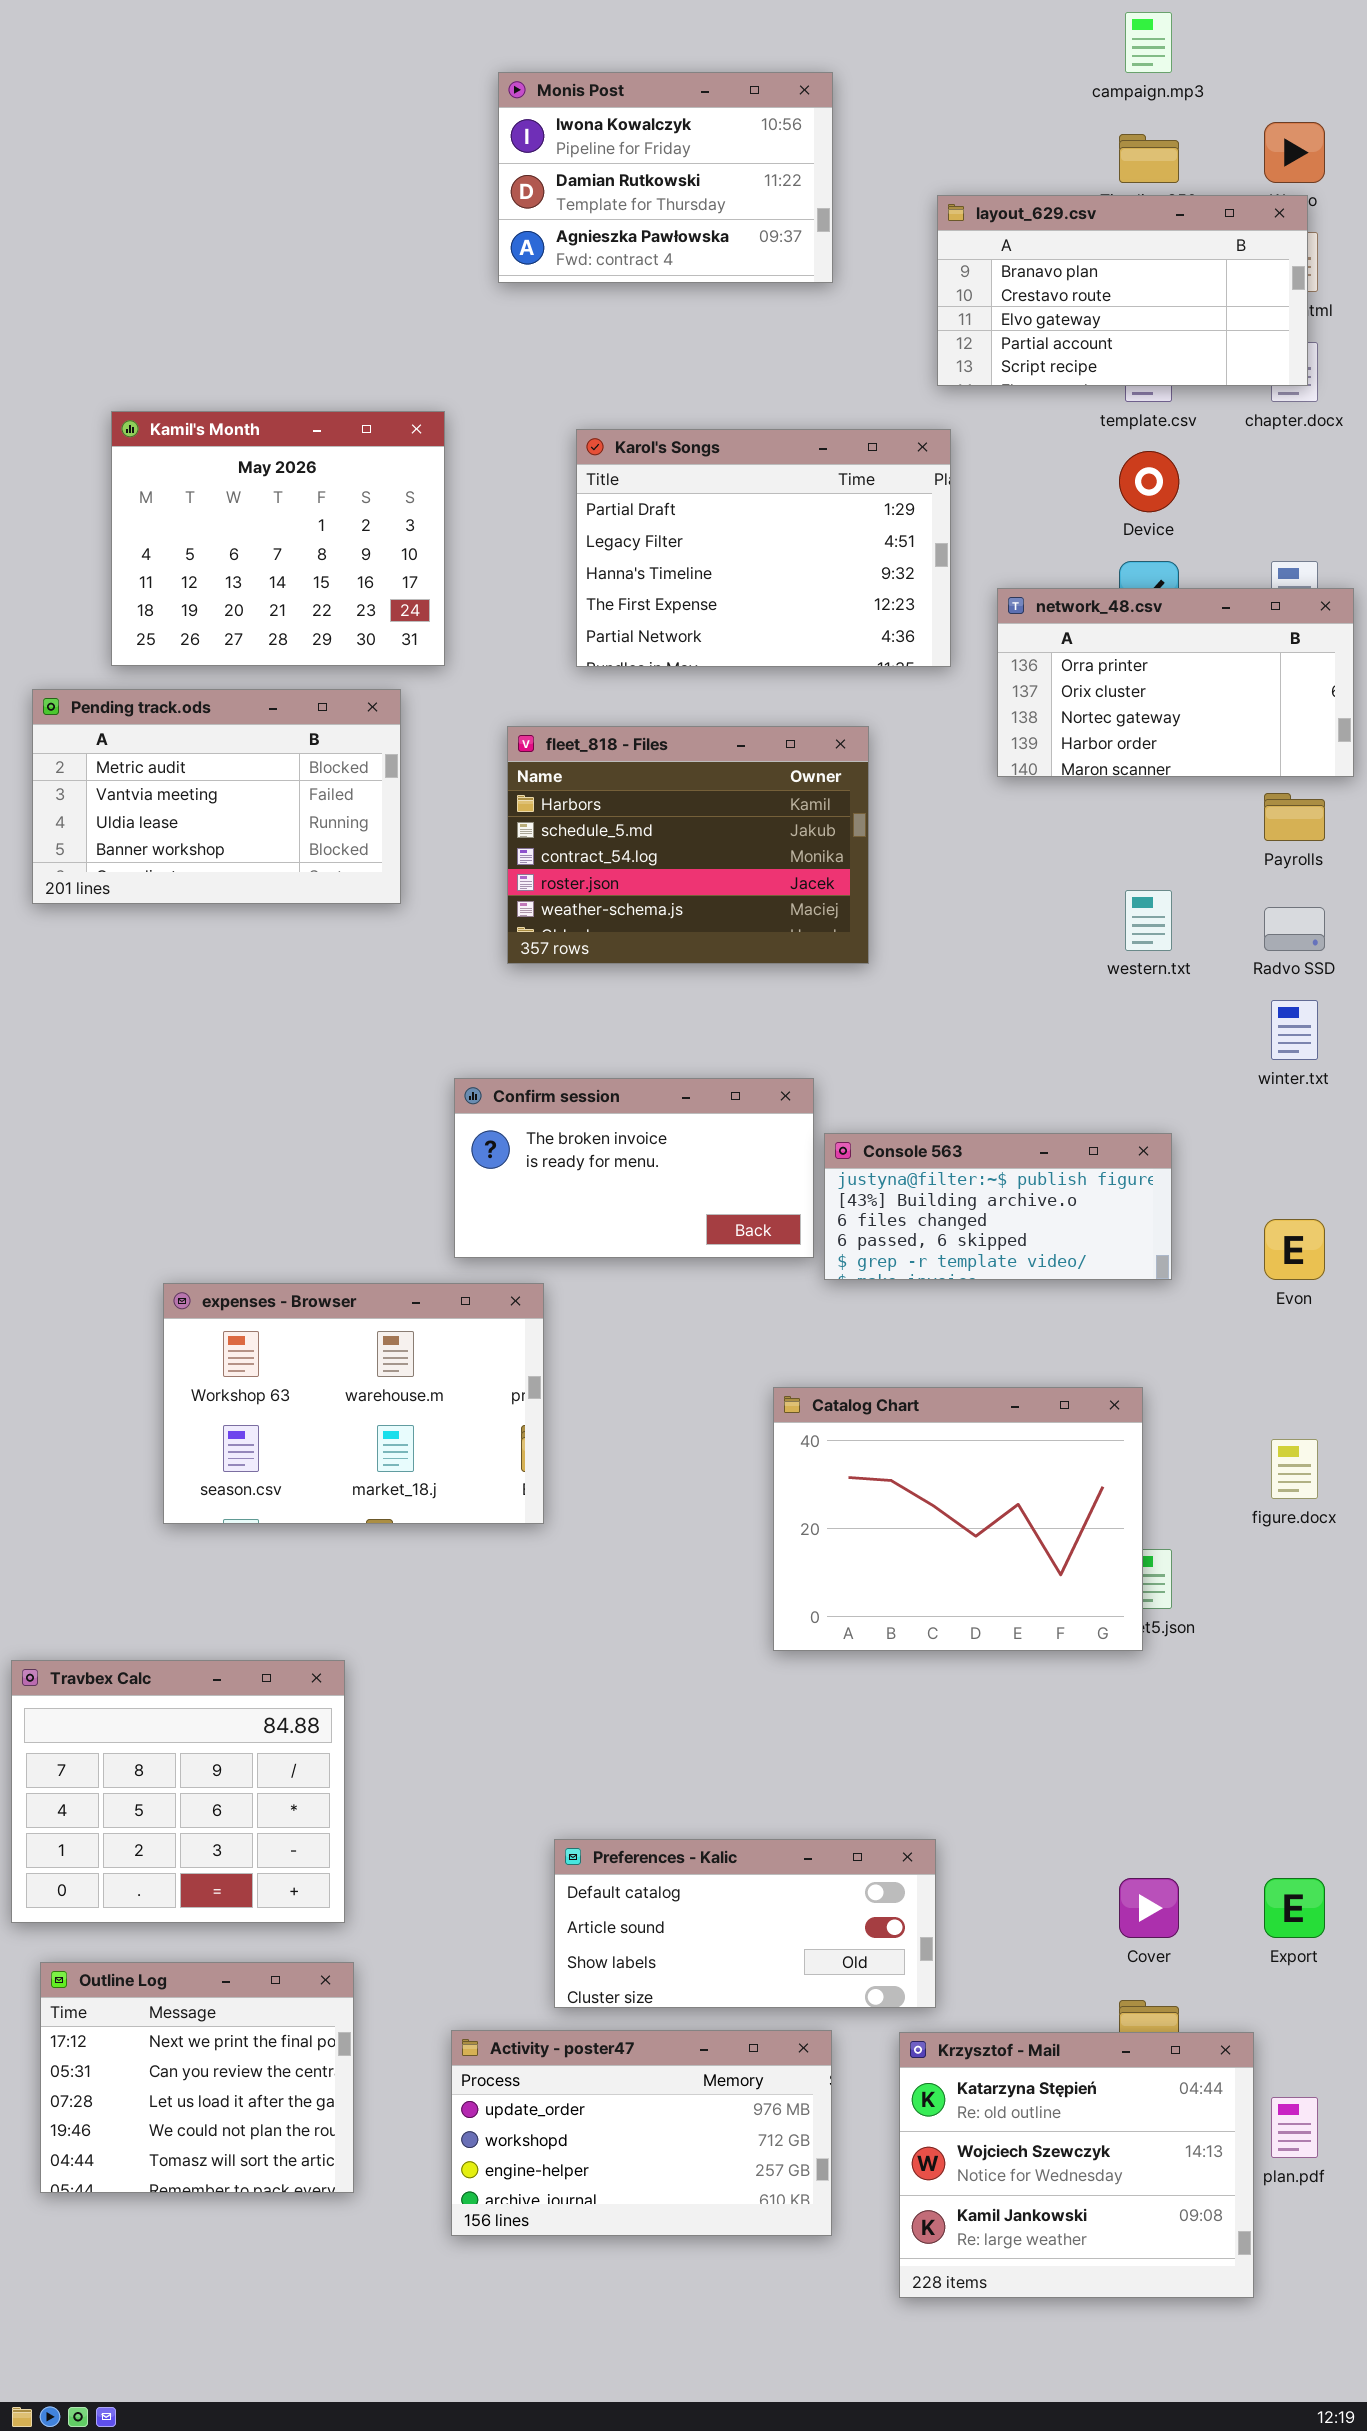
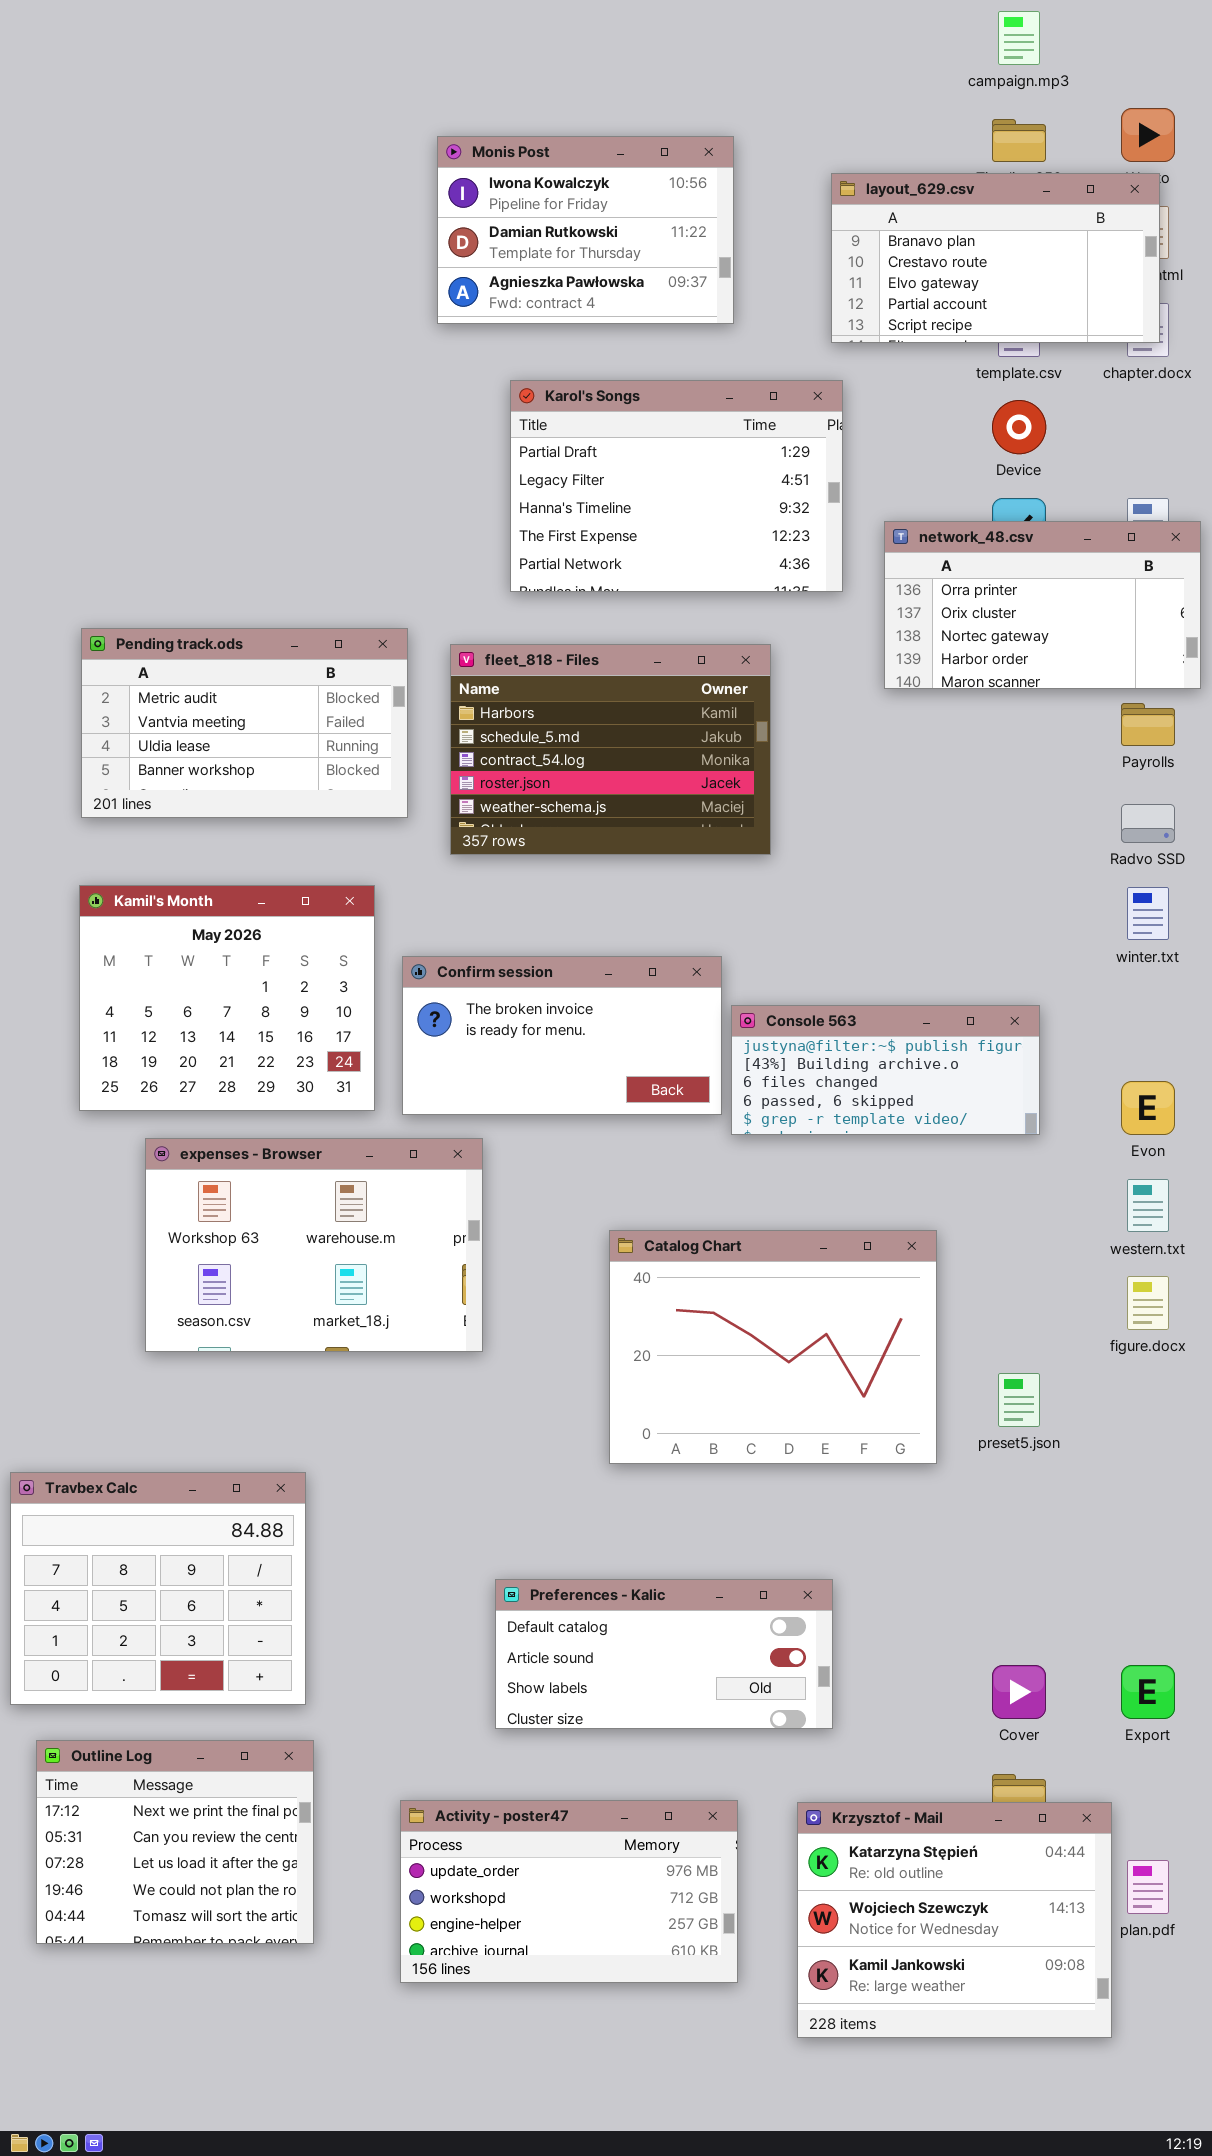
Monis Post: [498,72,833,283] -> [437,136,734,324], moved
Kamil's Month: [111,411,445,666] -> [79,885,375,1111], moved
Pending track.ods: [32,689,401,904] -> [81,628,408,818], moved
western.txt: [1125,890,1172,951] -> [1127,1179,1169,1232], moved
Catalog Chart: [773,1387,1143,1651] -> [609,1230,937,1464], moved
Preferences - Kalic: [554,1839,936,2008] -> [495,1579,833,1729], moved

